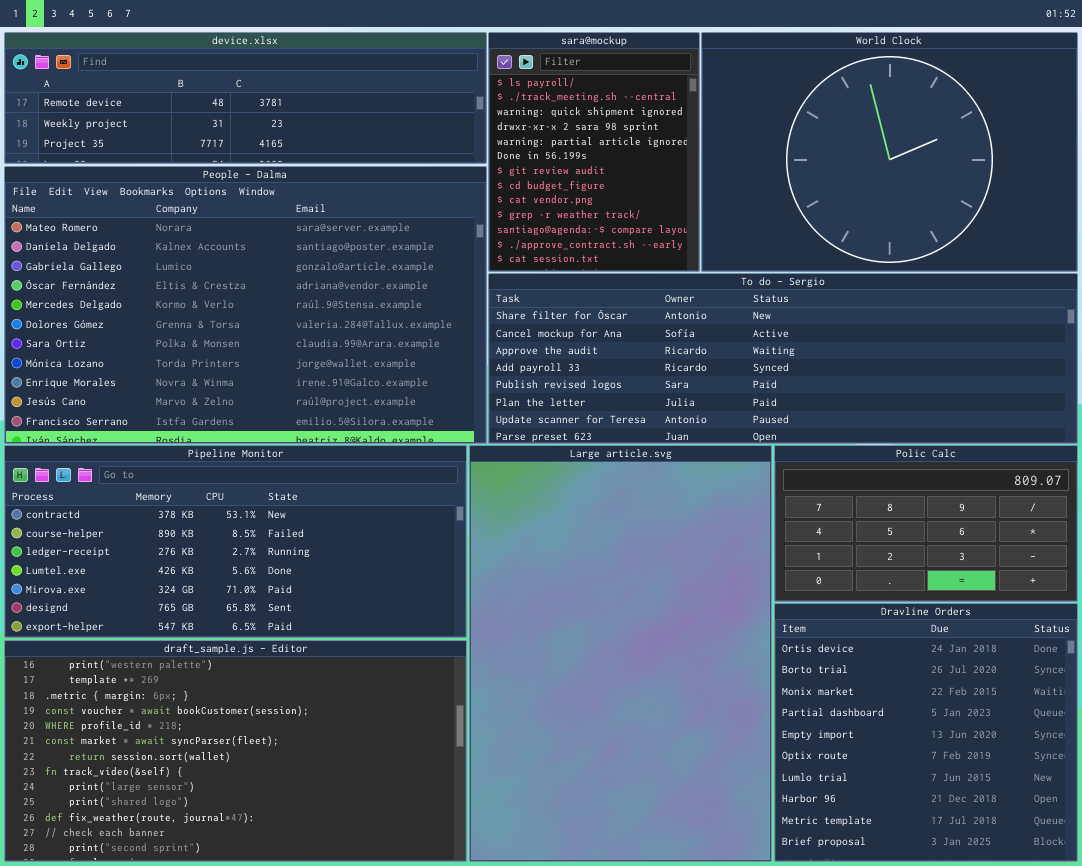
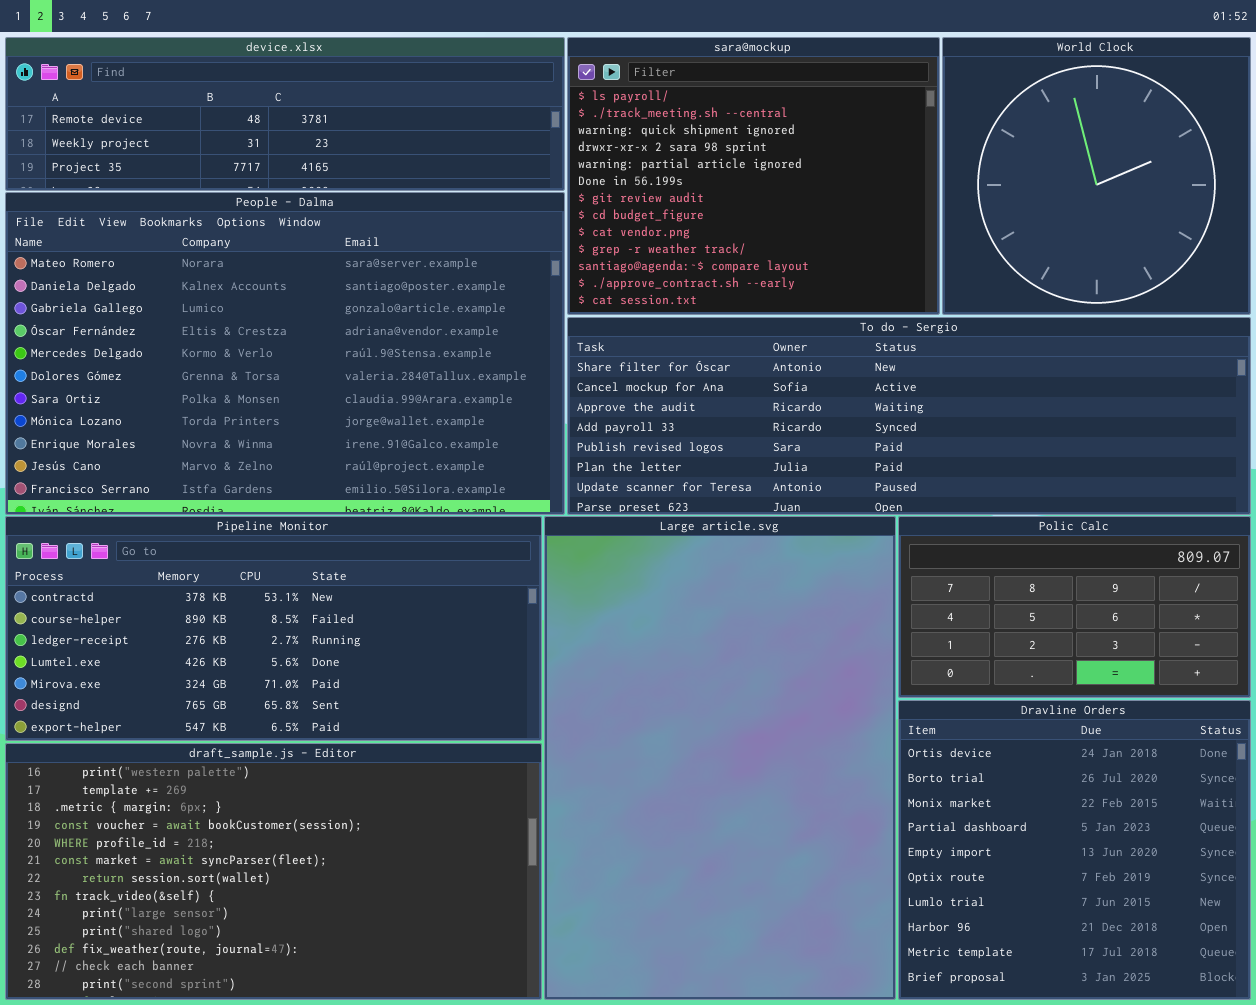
sara@mockup: [488,32,700,272] -> [567,37,940,315], resized
World Clock: [701,32,1078,272] -> [942,37,1251,315], resized

